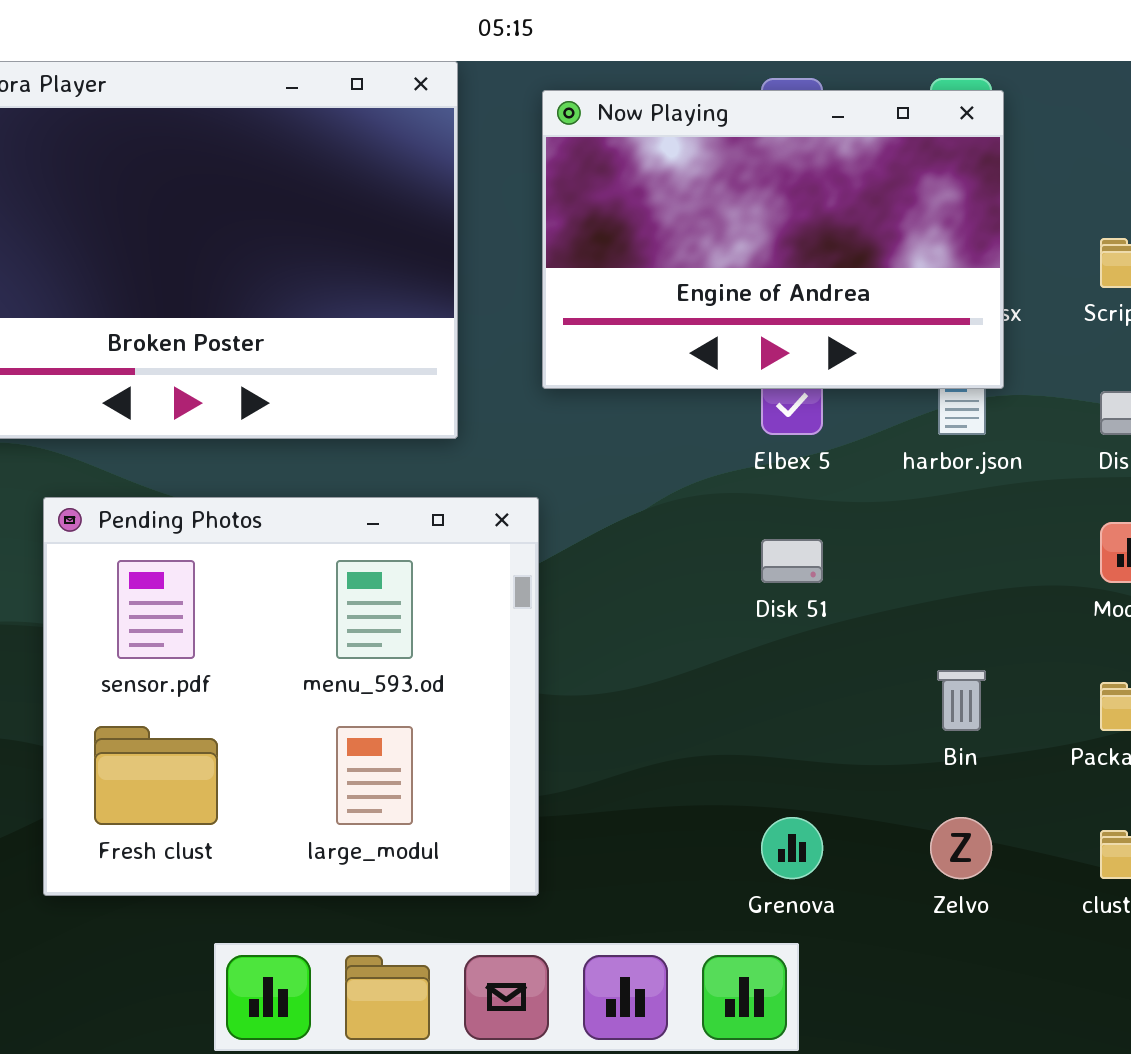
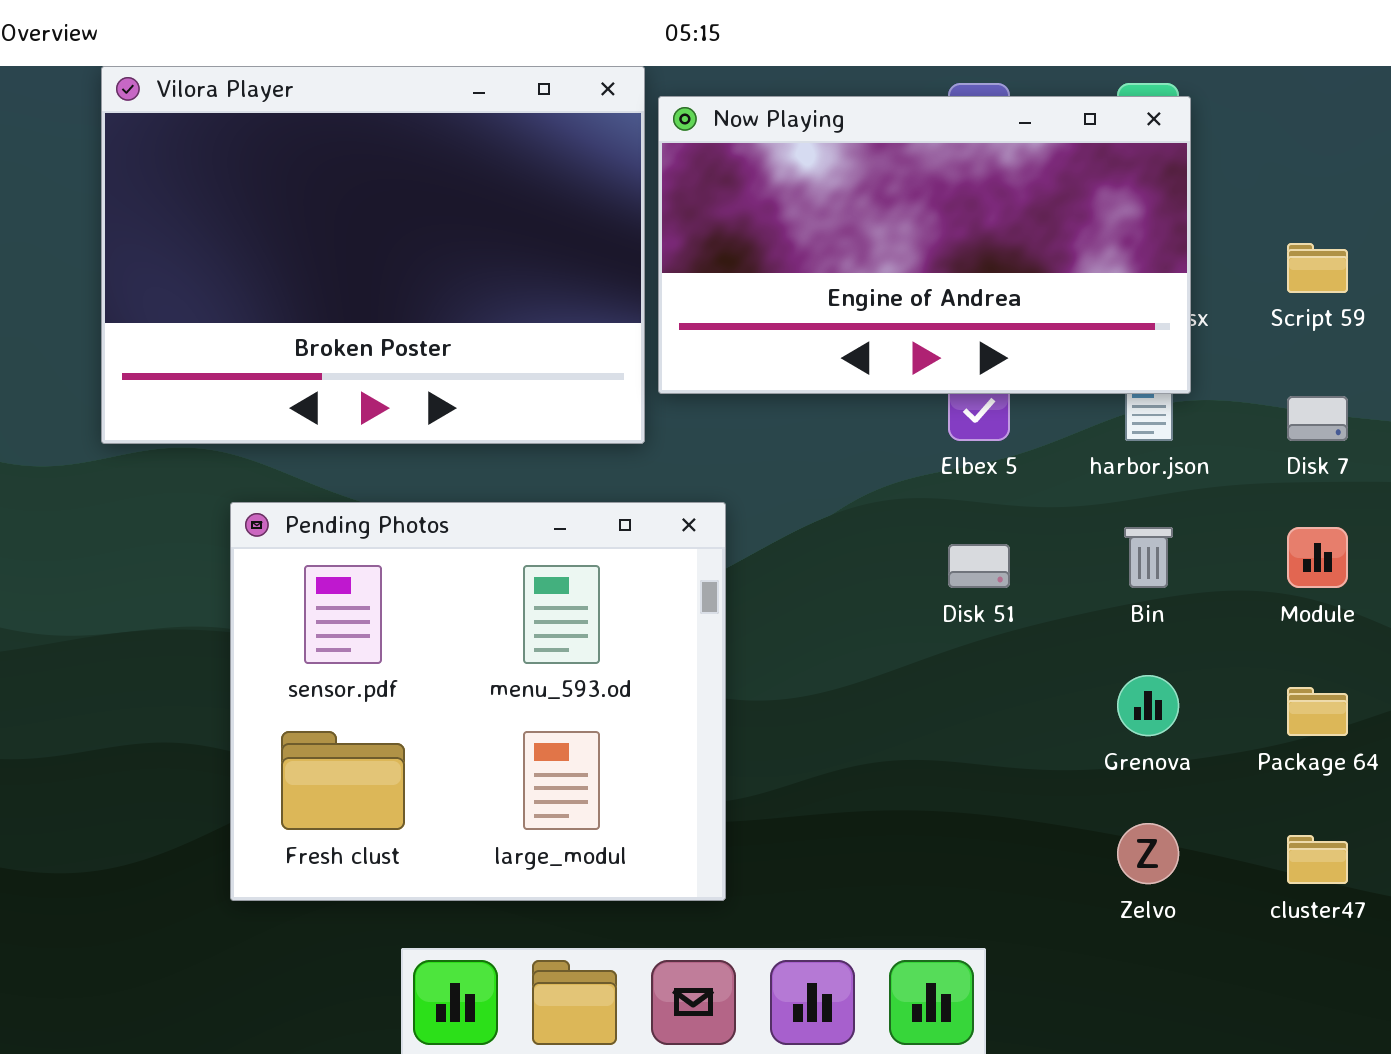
Now Playing: [542,90,1004,389] -> [658,96,1191,394], resized
Bin: [937,670,986,731] -> [1124,527,1173,588], moved
Grenova: [761,817,823,879] -> [1117,675,1179,736], moved

